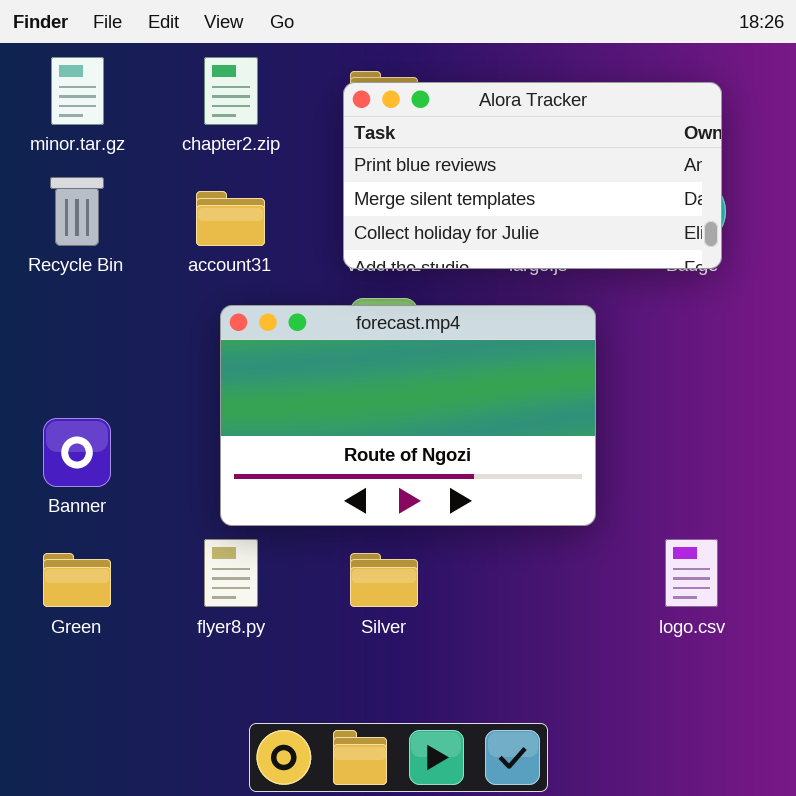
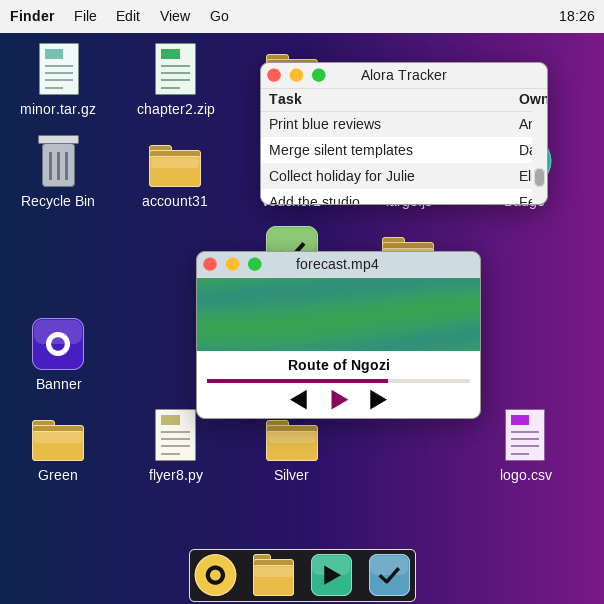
forecast.mp4: [220,305,596,526] -> [196,251,481,419], moved

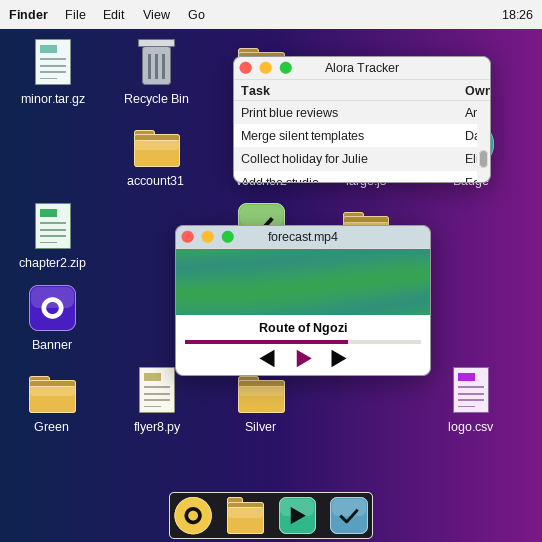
chapter2.zip: [155,43,196,95] -> [35,203,71,249], moved
Recycle Bin: [38,135,79,187] -> [138,39,175,85], moved

